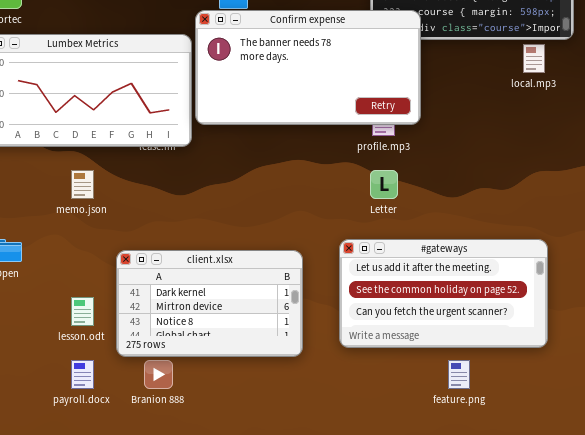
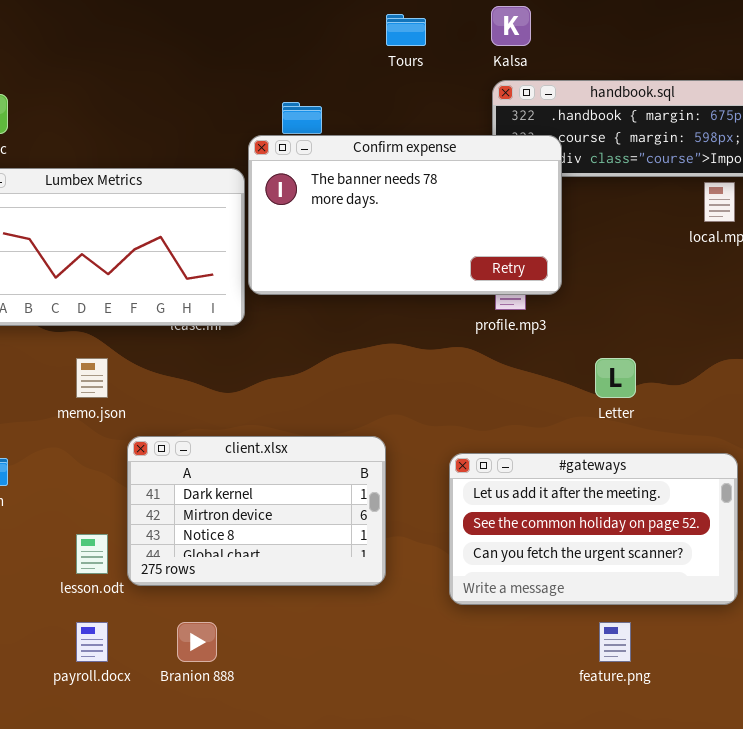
Letter: [370,170,398,199] -> [595,358,636,398], moved
client.xlsx: [116,250,303,357] -> [127,436,386,586], moved

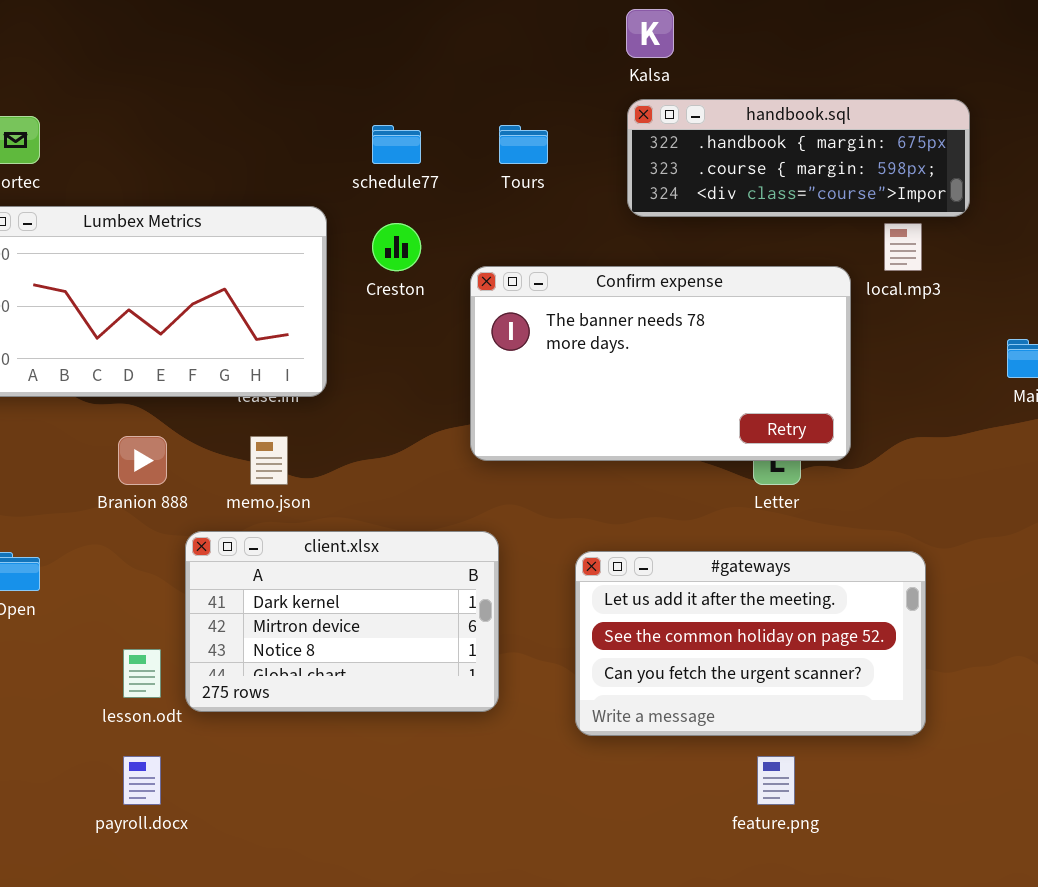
Tours: [386,14,426,46] -> [499,125,548,164], moved
Confirm expense: [248,135,562,295] -> [470,266,851,461], moved
memo.json: [76,358,108,398] -> [250,436,288,485], moved
Branion 888: [177,622,217,662] -> [118,436,167,485], moved

